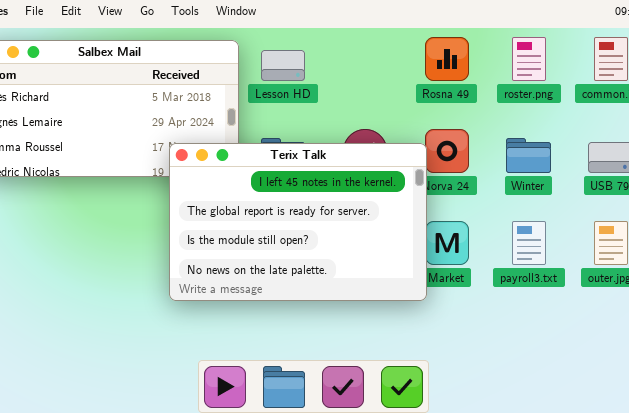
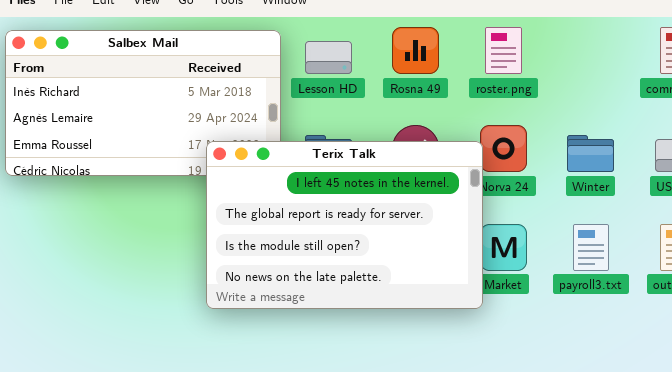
Rosna 49: [425,37,469,81] -> [392,27,439,74], moved
roster.png: [512,37,546,81] -> [485,27,522,74], moved

